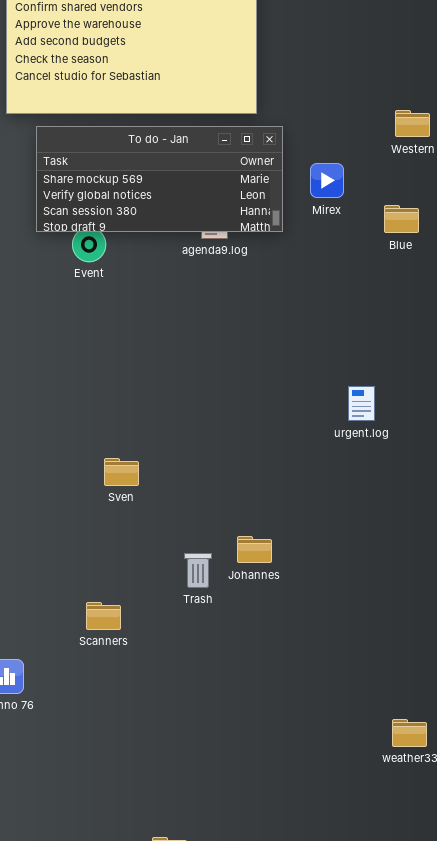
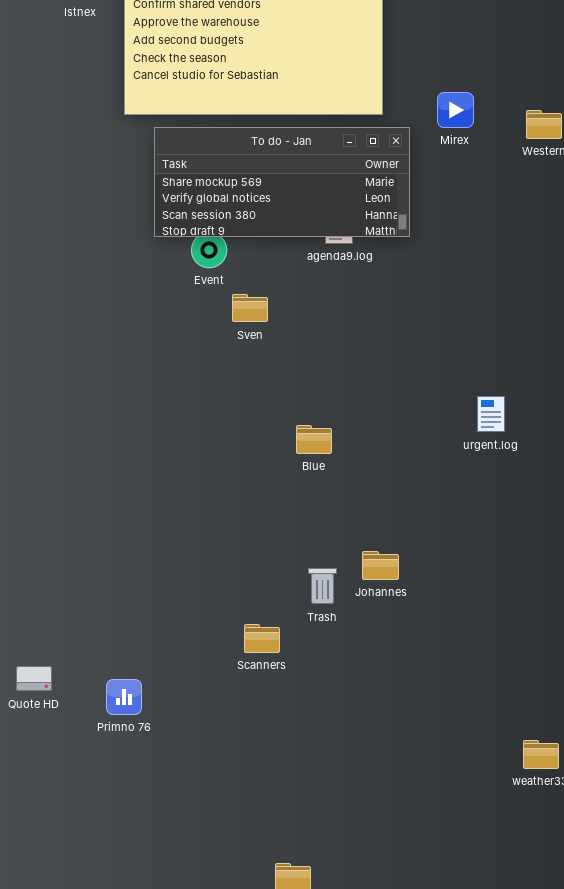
Mirex: [310,163,344,198] -> [437,92,474,128], moved
Blue: [384,205,419,233] -> [296,425,332,454], moved
Sven: [104,458,139,486] -> [232,294,268,322], moved
Scanners: [86,602,121,630] -> [244,624,280,653], moved

